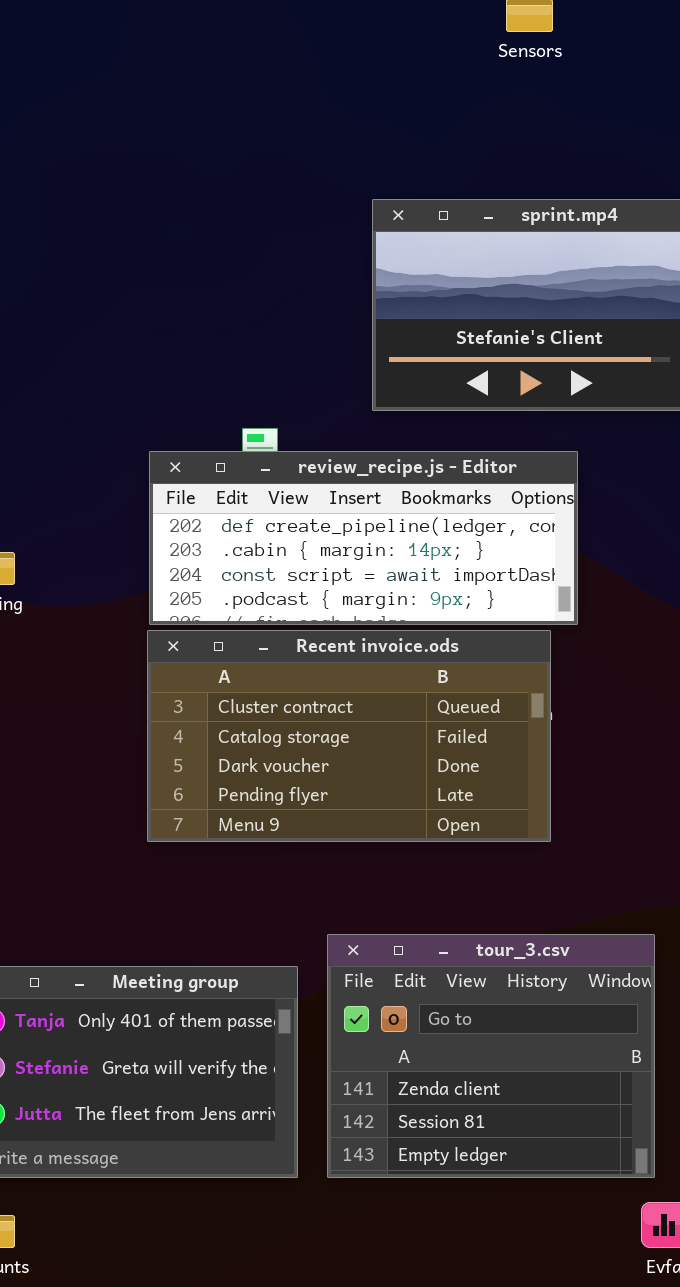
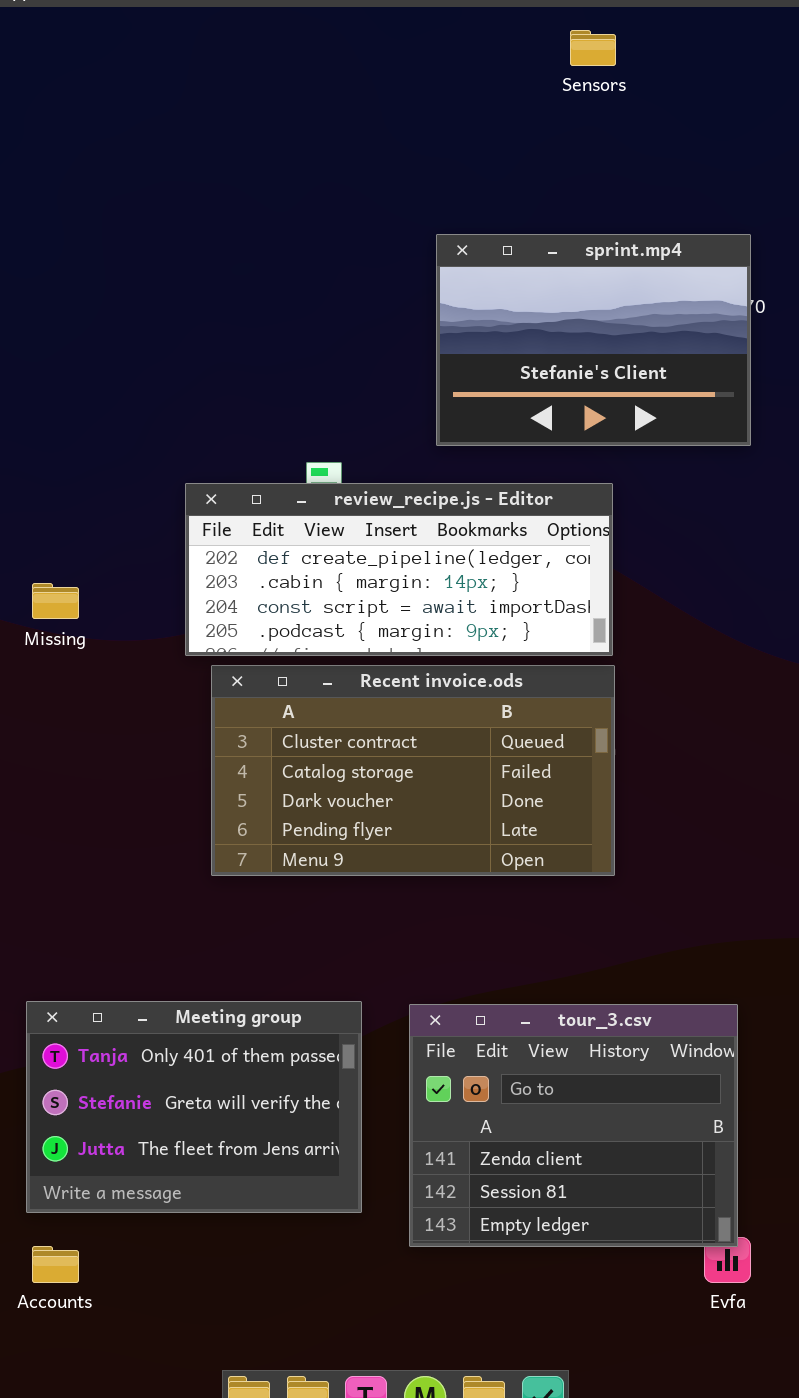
review_recipe.js - Editor: [149,451,578,625] -> [185,483,613,656], moved
tour_3.csv: [327,934,655,1178] -> [409,1004,738,1247], moved

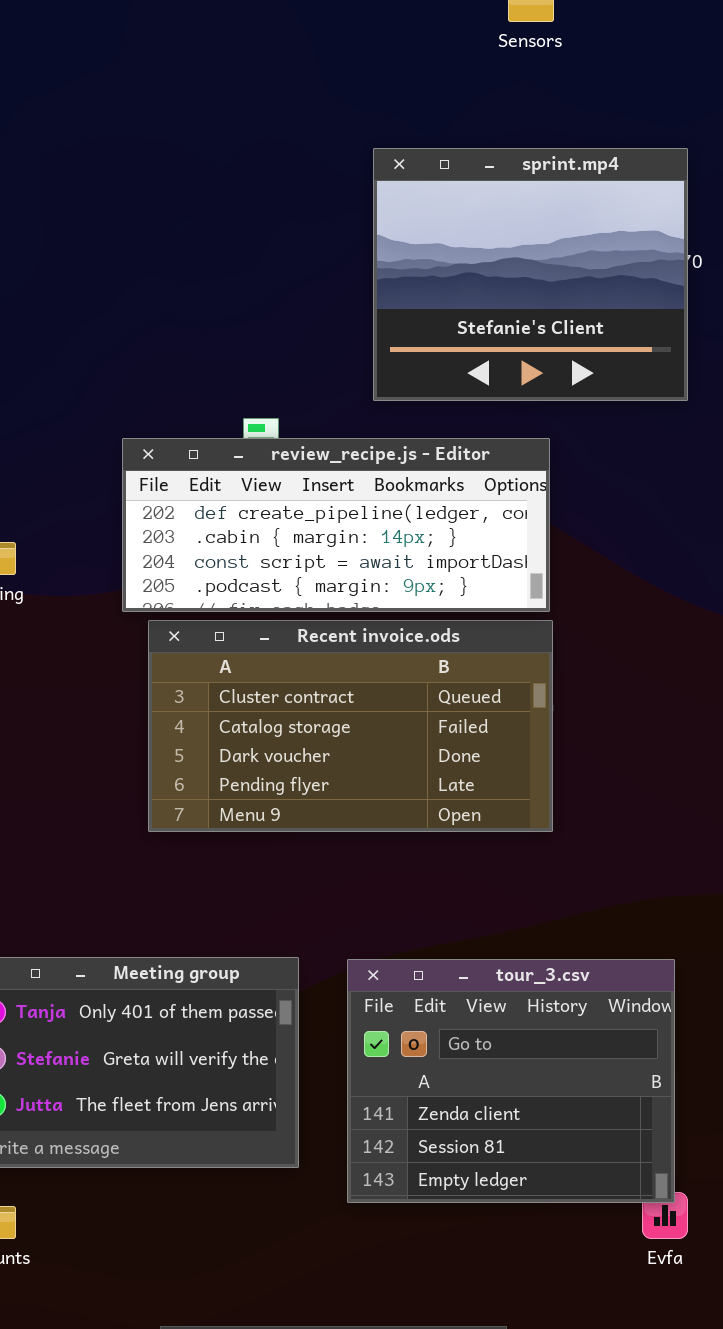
sprint.mp4: [436,234,751,446] -> [373,148,688,401], resized

